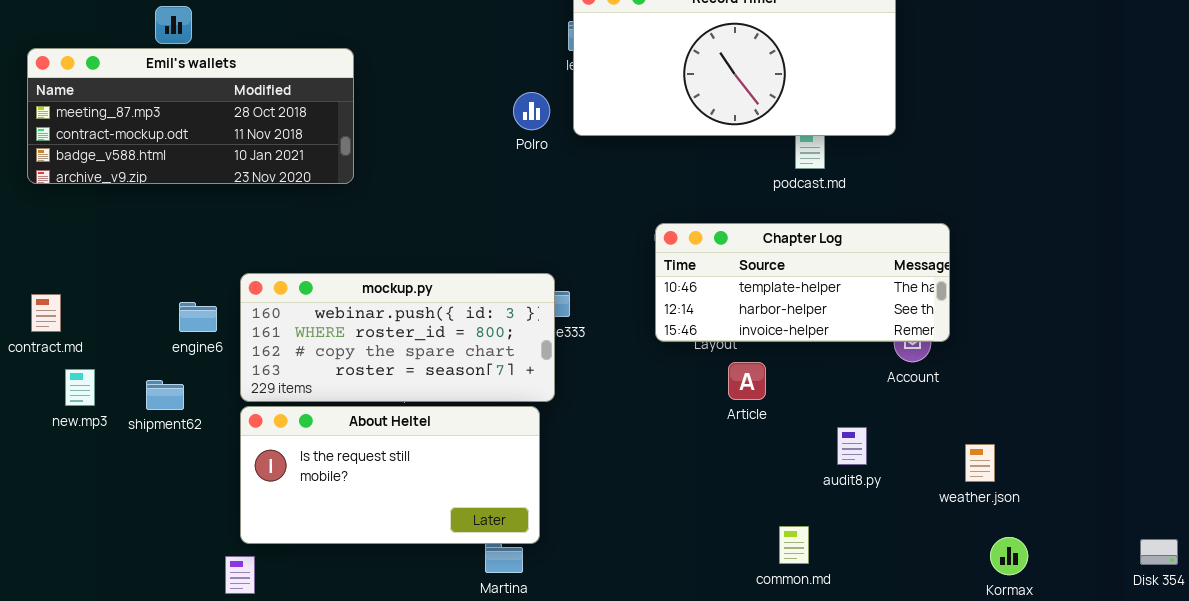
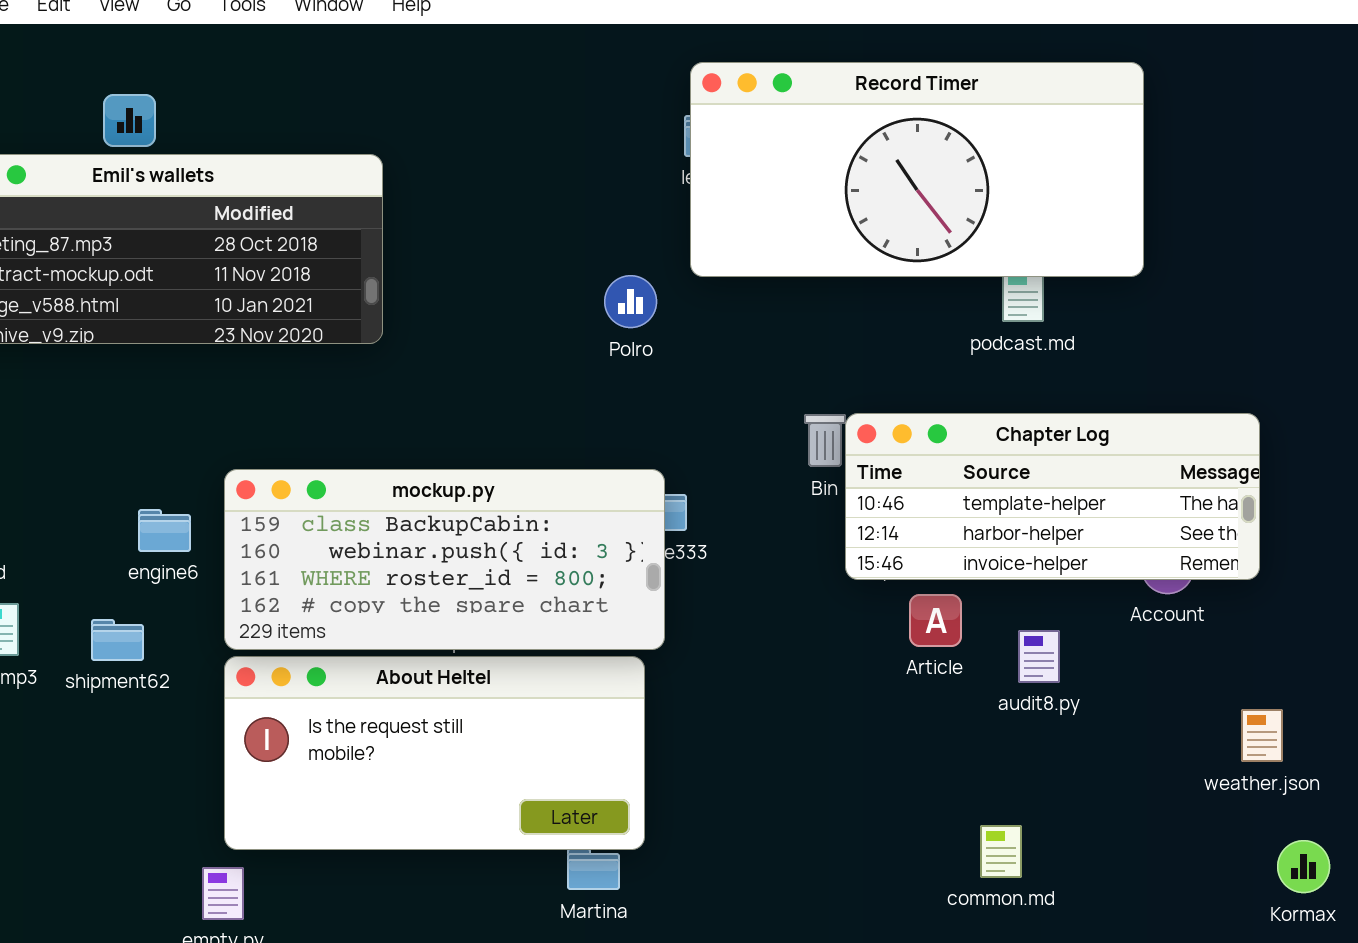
Polro: [513,92,550,130] -> [604,275,657,328], moved
Chapter Log: [655,223,950,342] -> [845,413,1260,580], moved
mockup.py: [240,273,555,402] -> [224,469,665,650], scrolled up 1 row
audit8.py: [837,427,867,465] -> [1018,630,1060,683], moved

